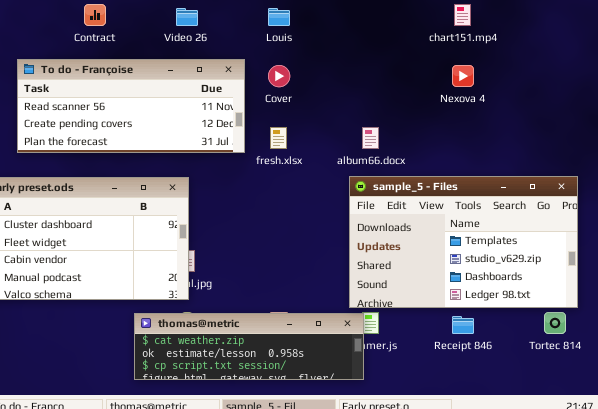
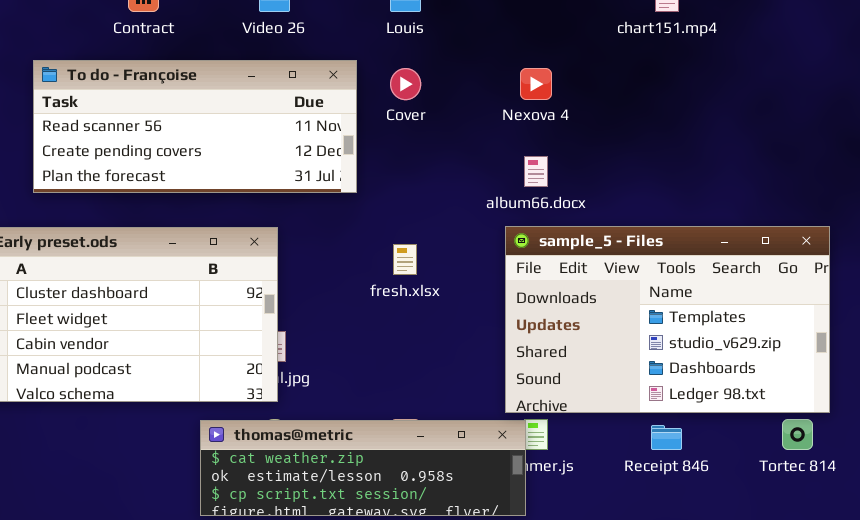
Nexova 4: [452,65,474,87] -> [520,68,552,100], moved
fresh.xlsx: [270,127,287,149] -> [393,244,417,275], moved

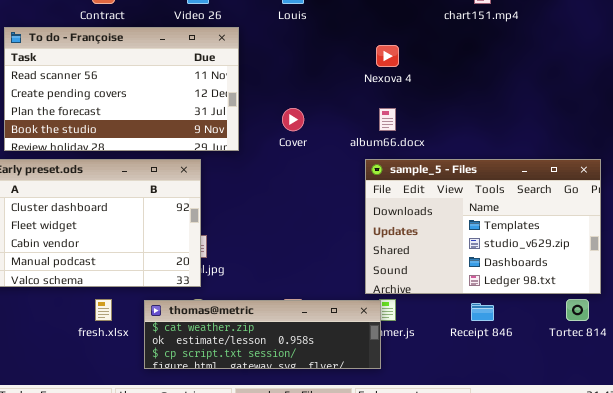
To do - Françoise: [33,60,357,193] -> [4,27,239,151], moved, resized
Cover: [390,68,421,100] -> [282,108,304,131], moved
fresh.xlsx: [393,244,417,275] -> [95,299,112,321], moved

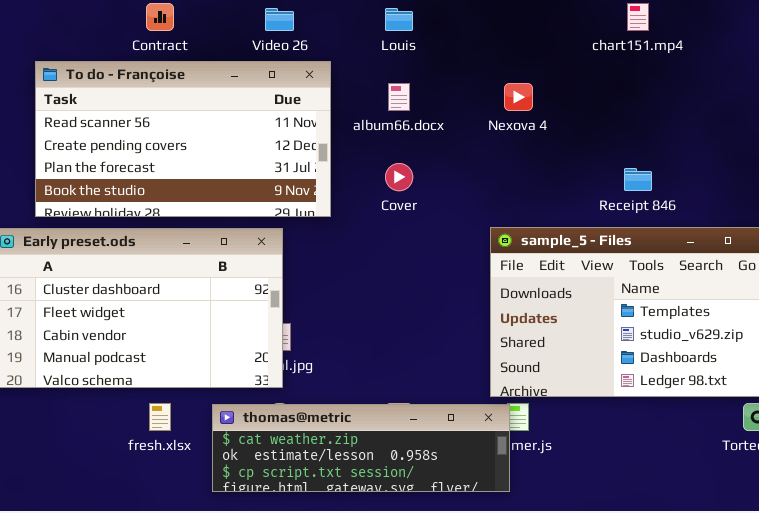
album66.docx: [379,108,396,131] -> [388,83,410,111], moved
Receipt 846: [471,303,494,321] -> [624,168,652,191], moved

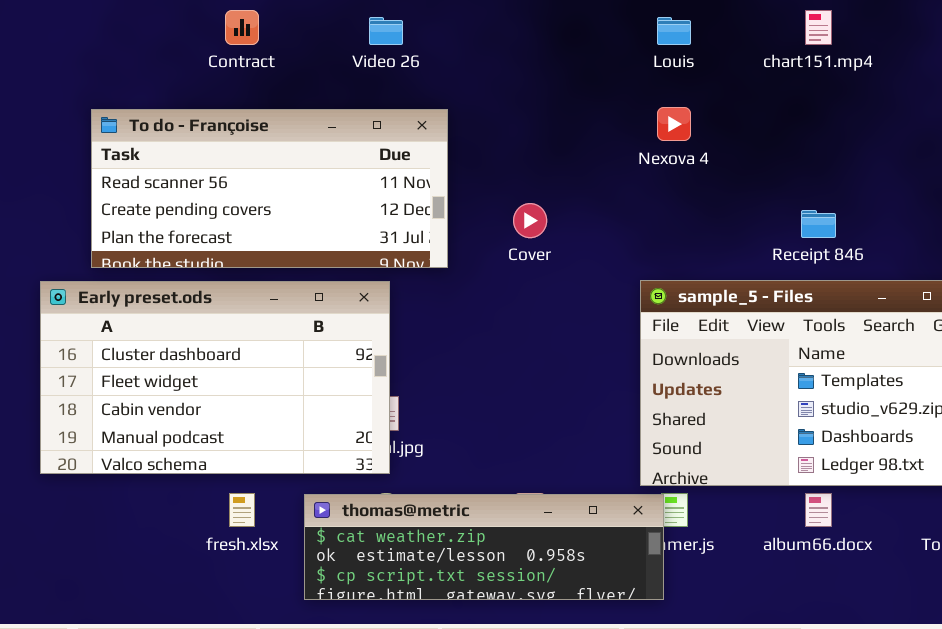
Louis: [385,8,413,31] -> [657,17,691,45], moved
To do - Françoise: [35,61,331,217] -> [91,109,448,268], resized
album66.docx: [388,83,410,111] -> [805,493,832,527], moved

